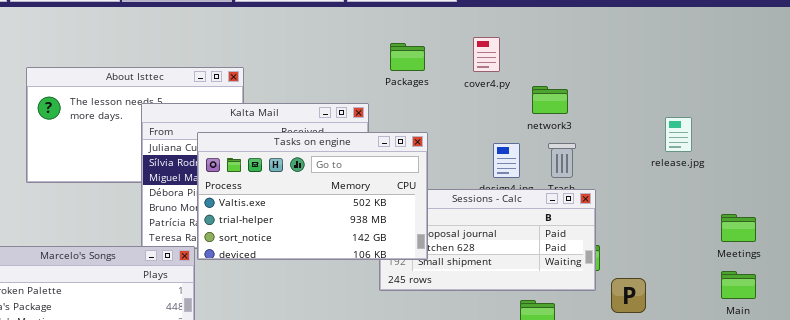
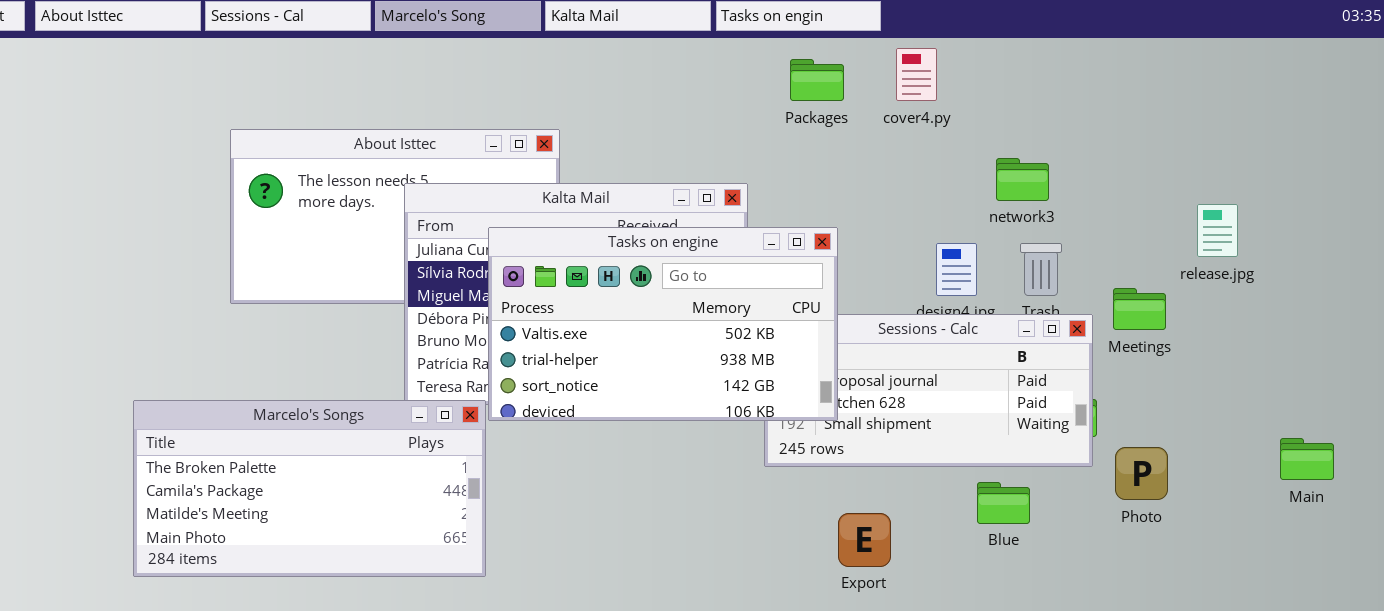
cover4.py: [473,37,500,72] -> [896,48,937,101], moved
Packages: [390,43,425,71] -> [790,59,844,101], moved
Meetings: [721,214,756,242] -> [1113,288,1166,330], moved

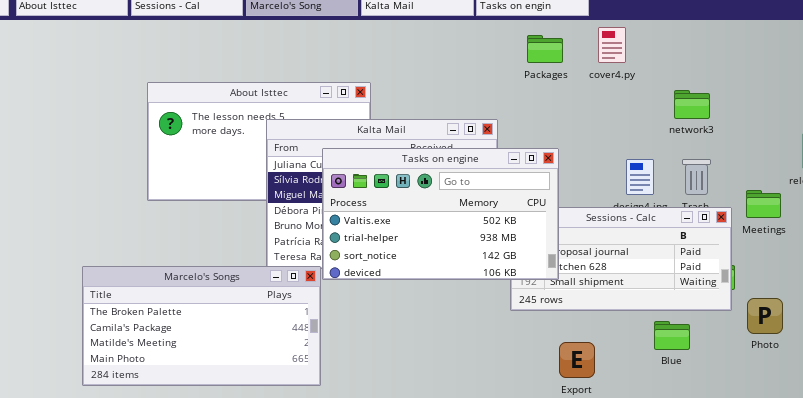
network3: [996,158,1049,201] -> [674,90,710,119], moved

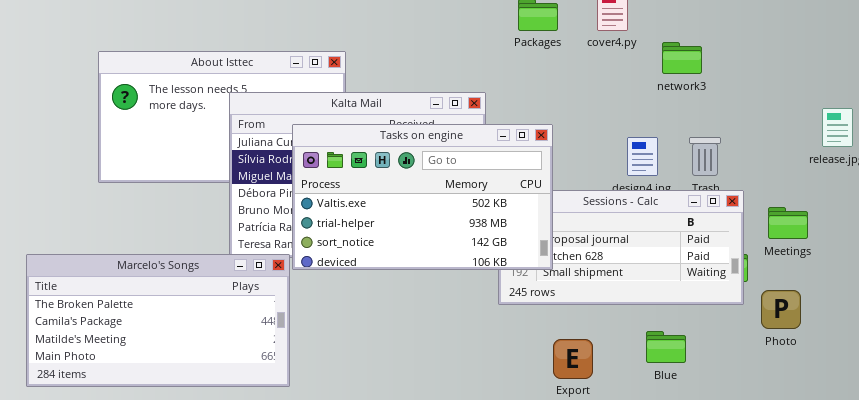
network3: [674,90,710,119] -> [662,42,702,74], moved
Meetings: [746,190,781,218] -> [768,207,808,239], moved
Blue: [654,321,690,350] -> [646,331,686,363], moved

